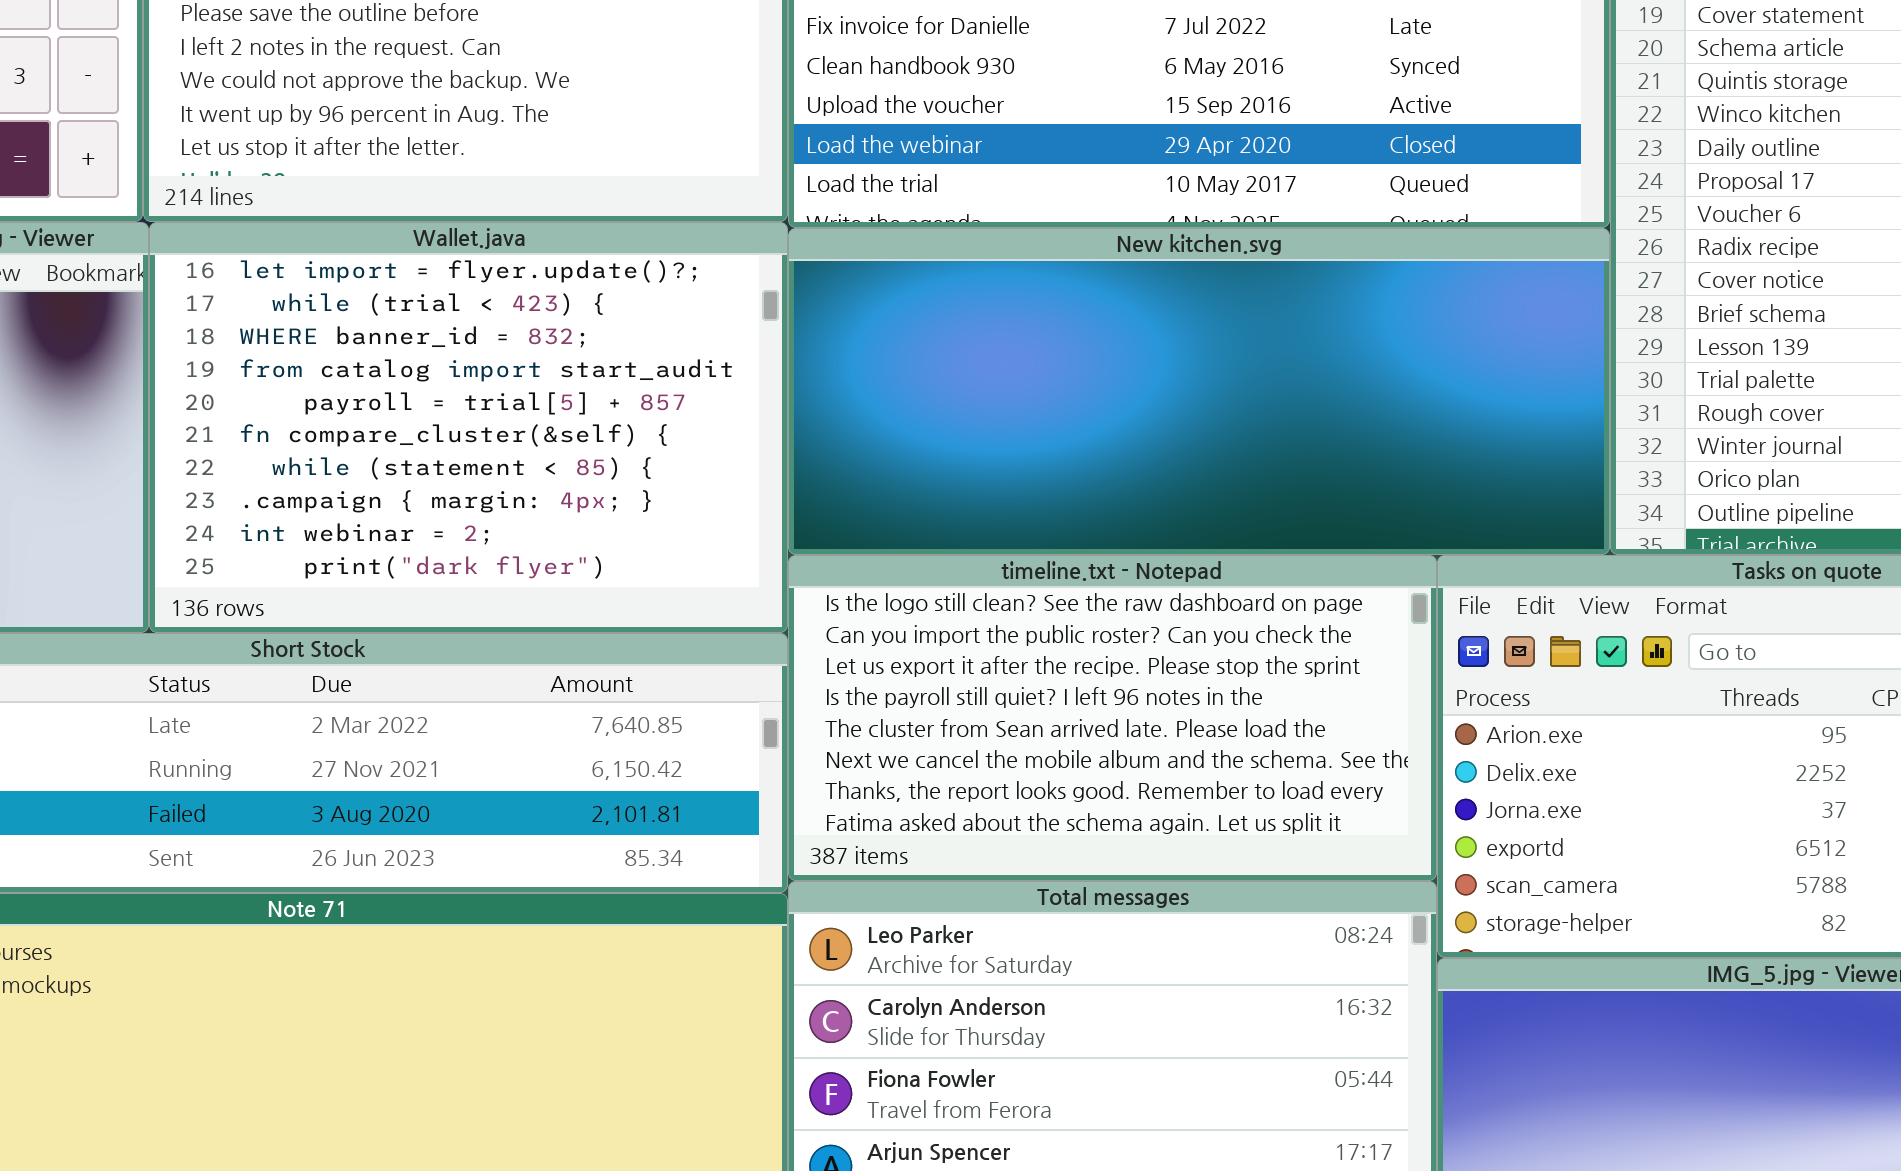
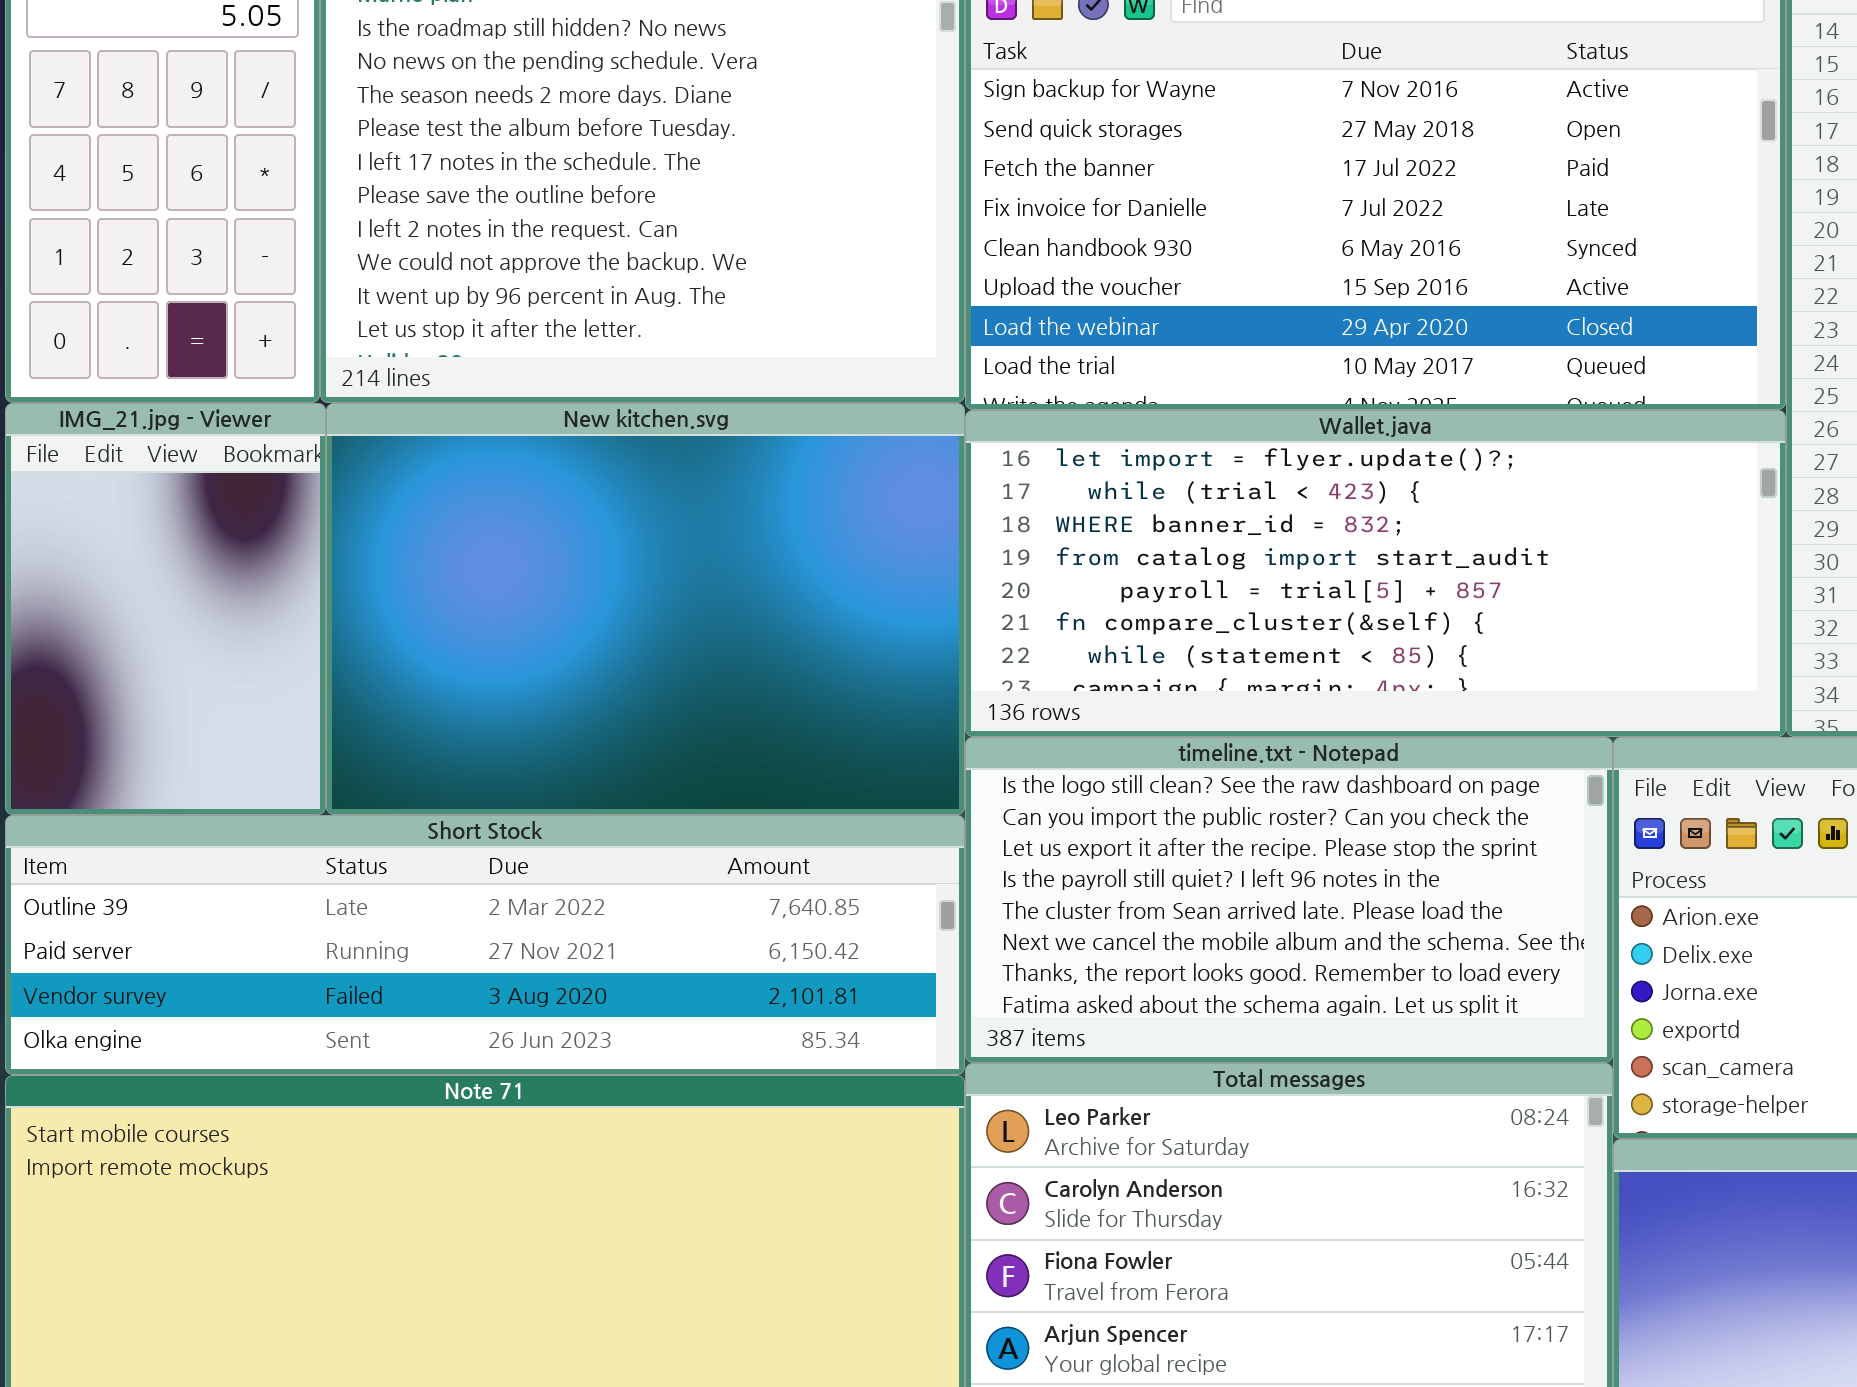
Wallet.java: [149,222,788,633] -> [965,410,1786,737], moved, resized
New kitchen.svg: [788,228,1610,555] -> [326,403,965,815], moved, resized

